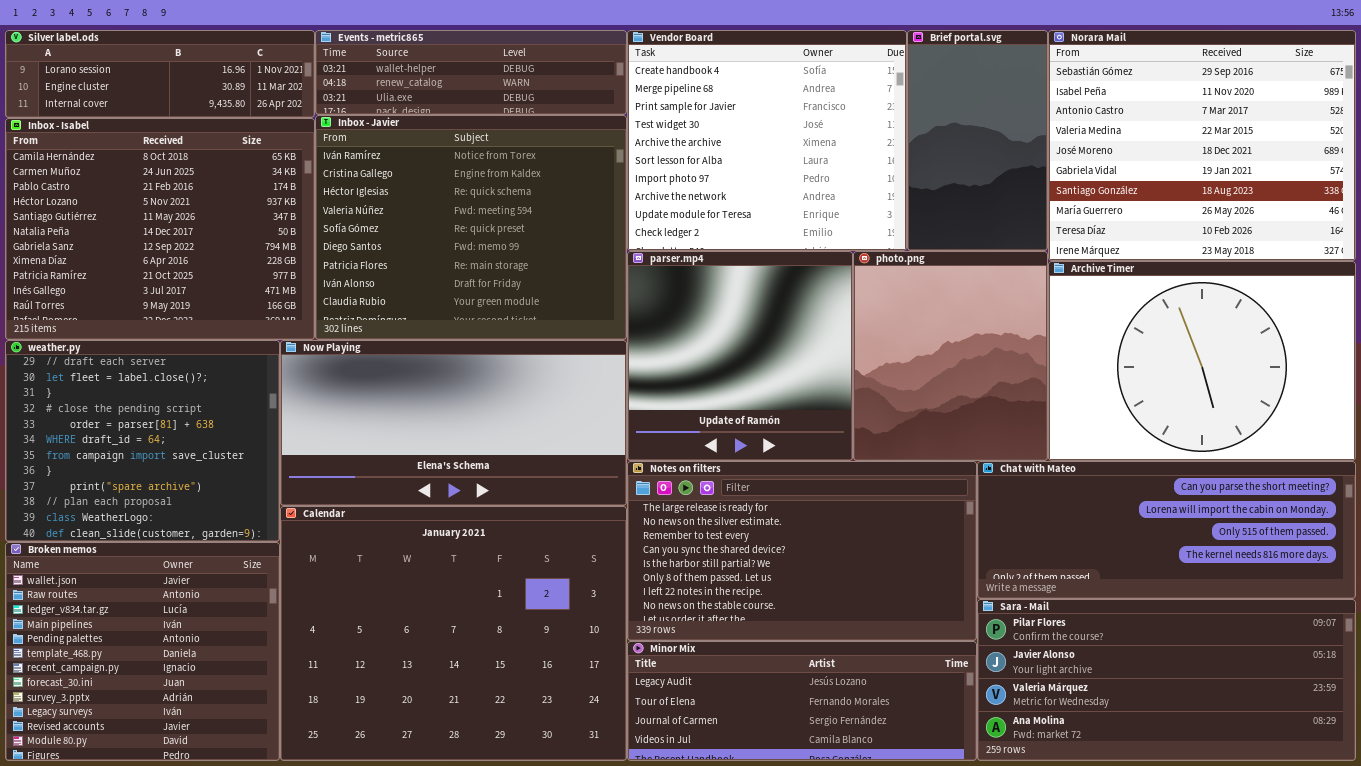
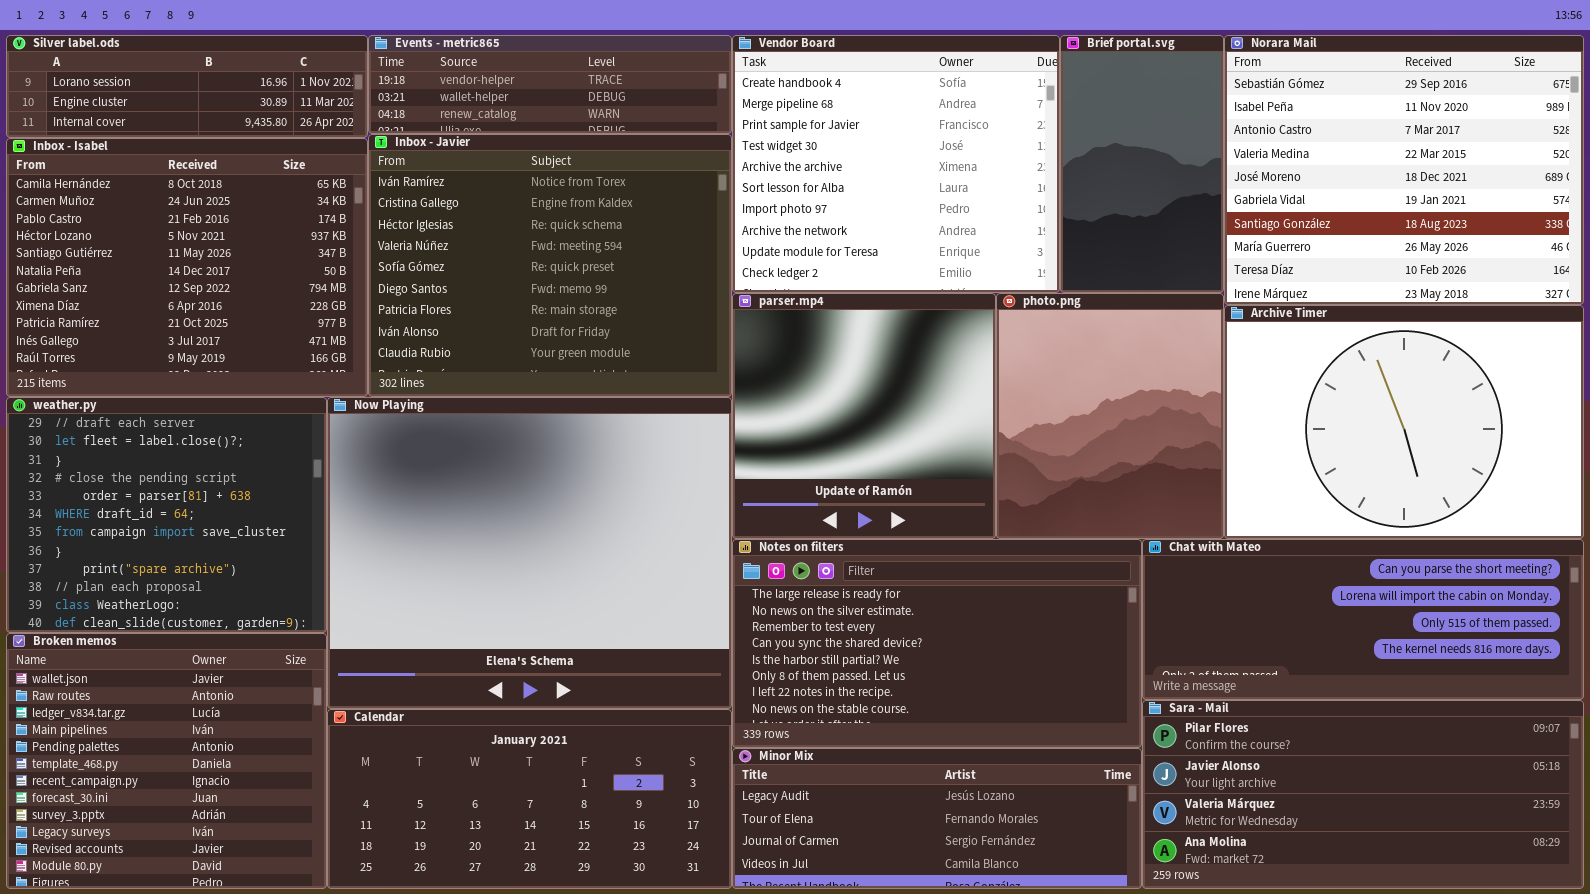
Events - metric865: [315,30,627,115] -> [368,35,732,134], scrolled up 1 row
Now Playing: [280,340,627,506] -> [327,397,732,709], resized
Calendar: [280,506,627,761] -> [327,709,732,889], resized

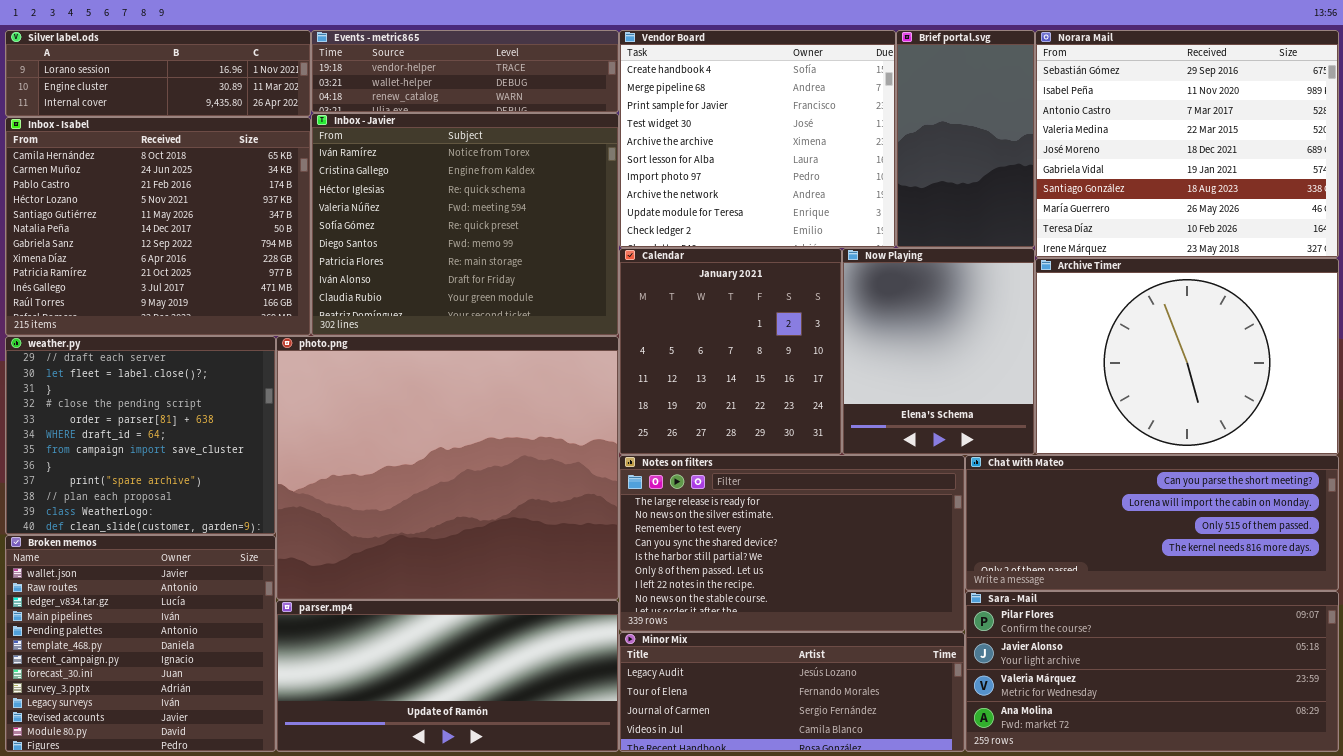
parser.mp4: [732,293,996,539] -> [276,600,619,752], moved, resized
photo.png: [996,293,1224,539] -> [276,336,619,600], moved, resized
Now Playing: [327,397,732,709] -> [842,248,1035,455], moved, resized
Calendar: [327,709,732,889] -> [619,248,842,455], moved, resized

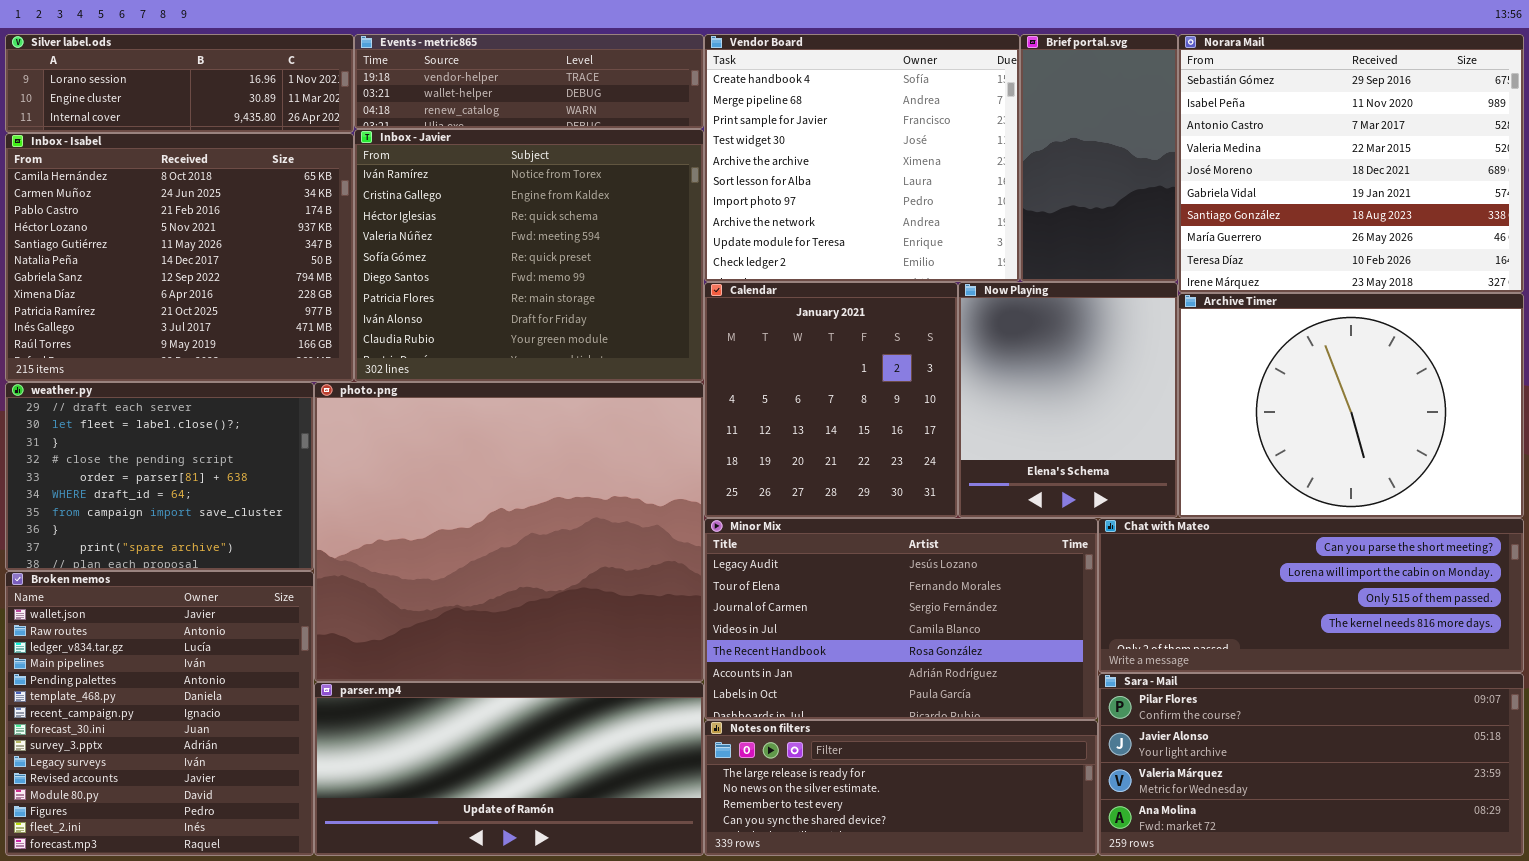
weather.py: [5,336,276,535] -> [5,382,314,571], resized
Notes on filters: [619,455,965,632] -> [704,720,1098,856], moved, resized
Broken memos: [5,535,276,752] -> [5,571,314,856], resized
Minor Mix: [619,632,965,752] -> [704,518,1098,720], moved, resized

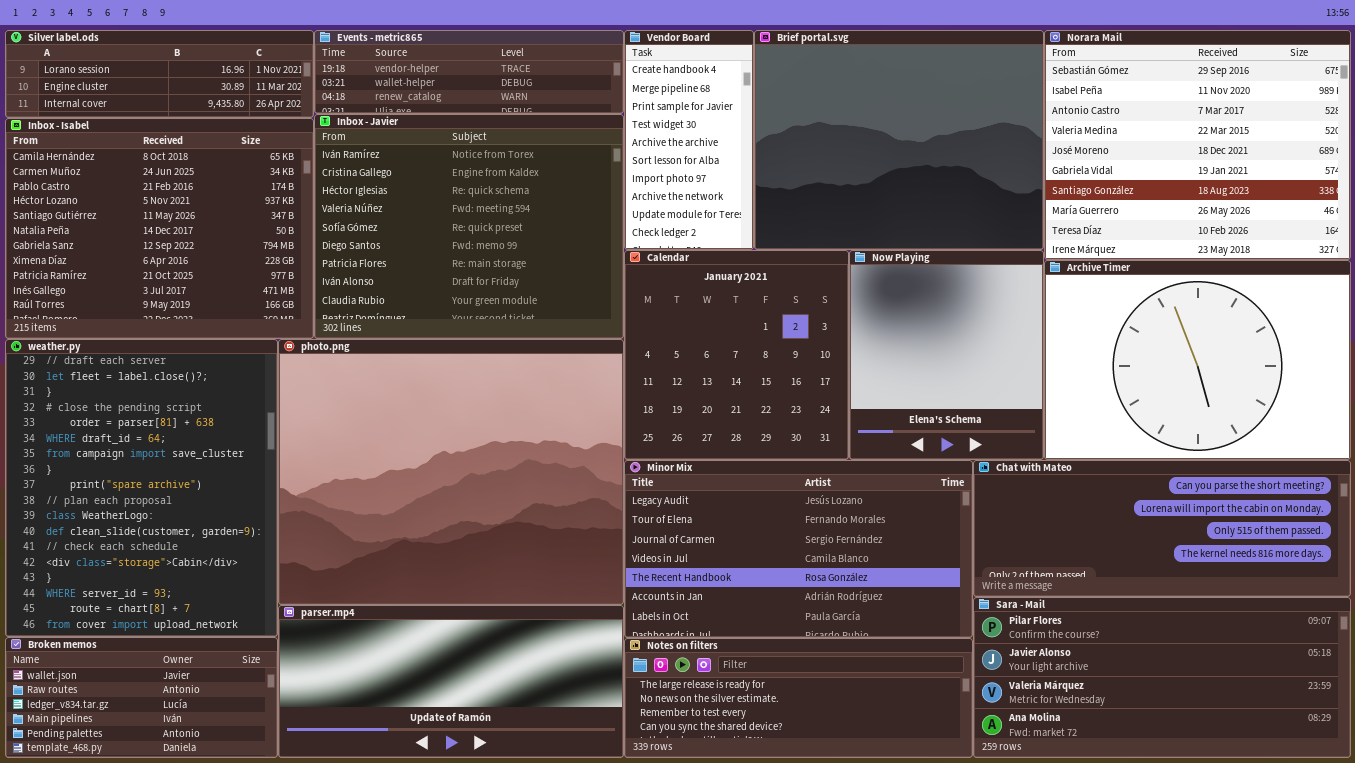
Vendor Board: [704,34,1020,282] -> [624,30,754,250], resized
Brief portal.svg: [1020,34,1178,282] -> [754,30,1044,250], resized
weather.py: [5,382,314,571] -> [5,339,278,637], resized
Broken memos: [5,571,314,856] -> [5,637,278,758], resized

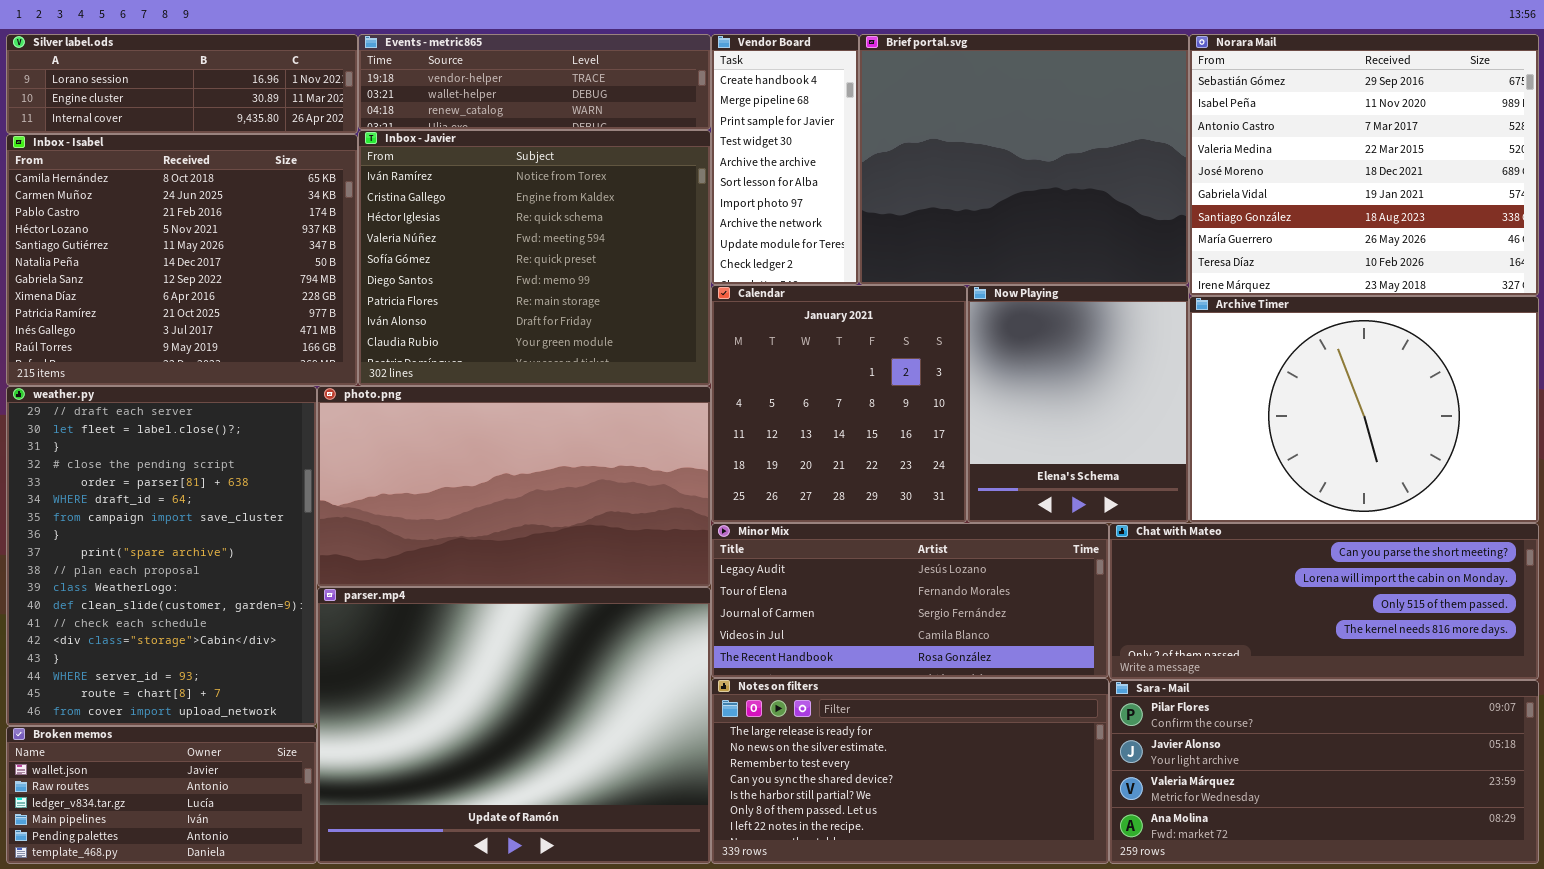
photo.png: [278,339,624,605] -> [317,386,711,587], resized
Minor Mix: [624,460,973,638] -> [711,523,1109,678], resized
parser.mp4: [278,605,624,758] -> [317,587,711,864], resized
Notes on filters: [624,638,973,758] -> [711,678,1109,864], resized

